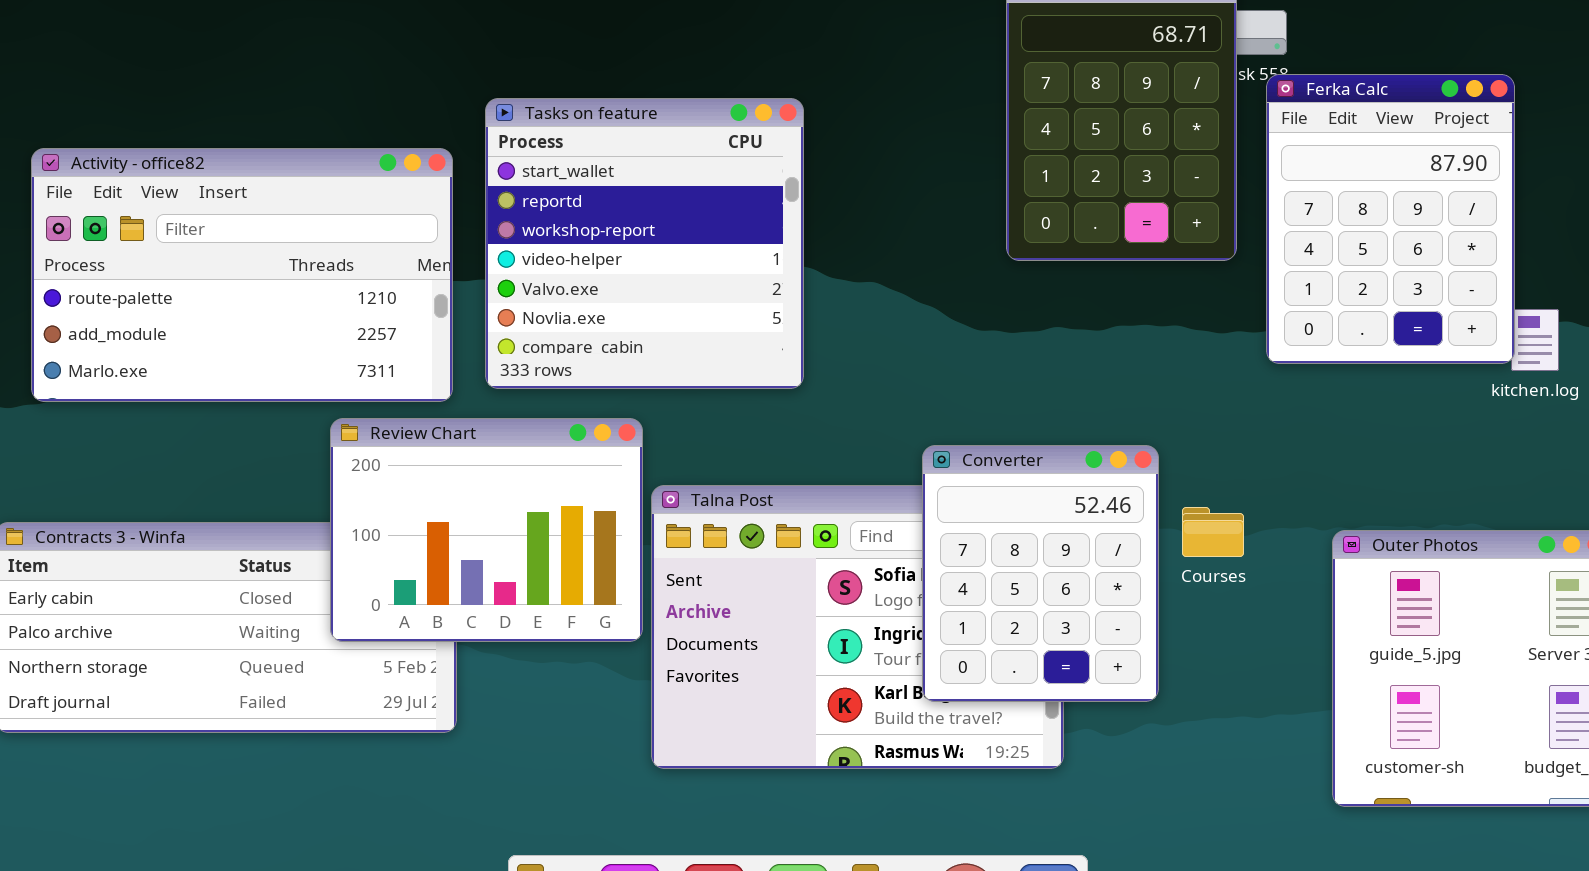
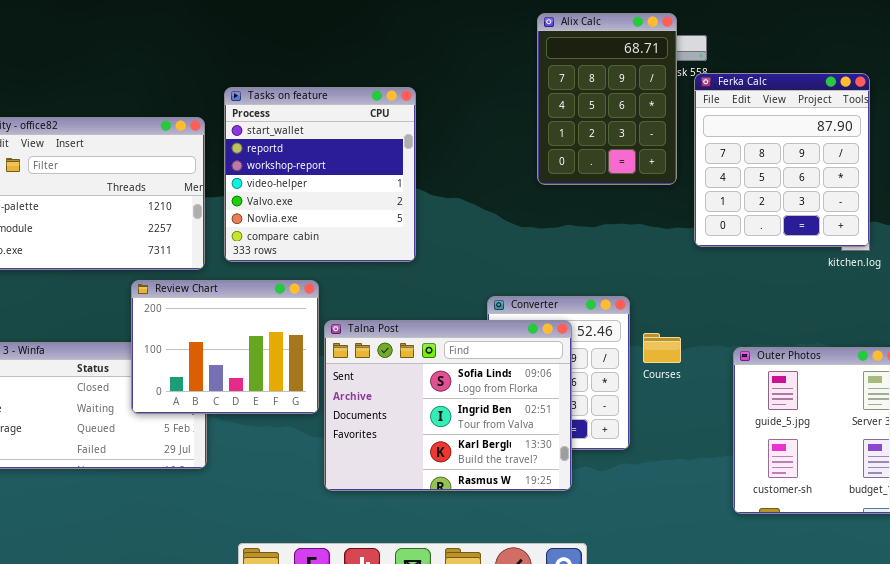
Ferka Calc: [1266,74,1515,364] -> [694,73,870,247], resized
Talna Post: [651,485,1064,769] -> [324,320,572,491], raised

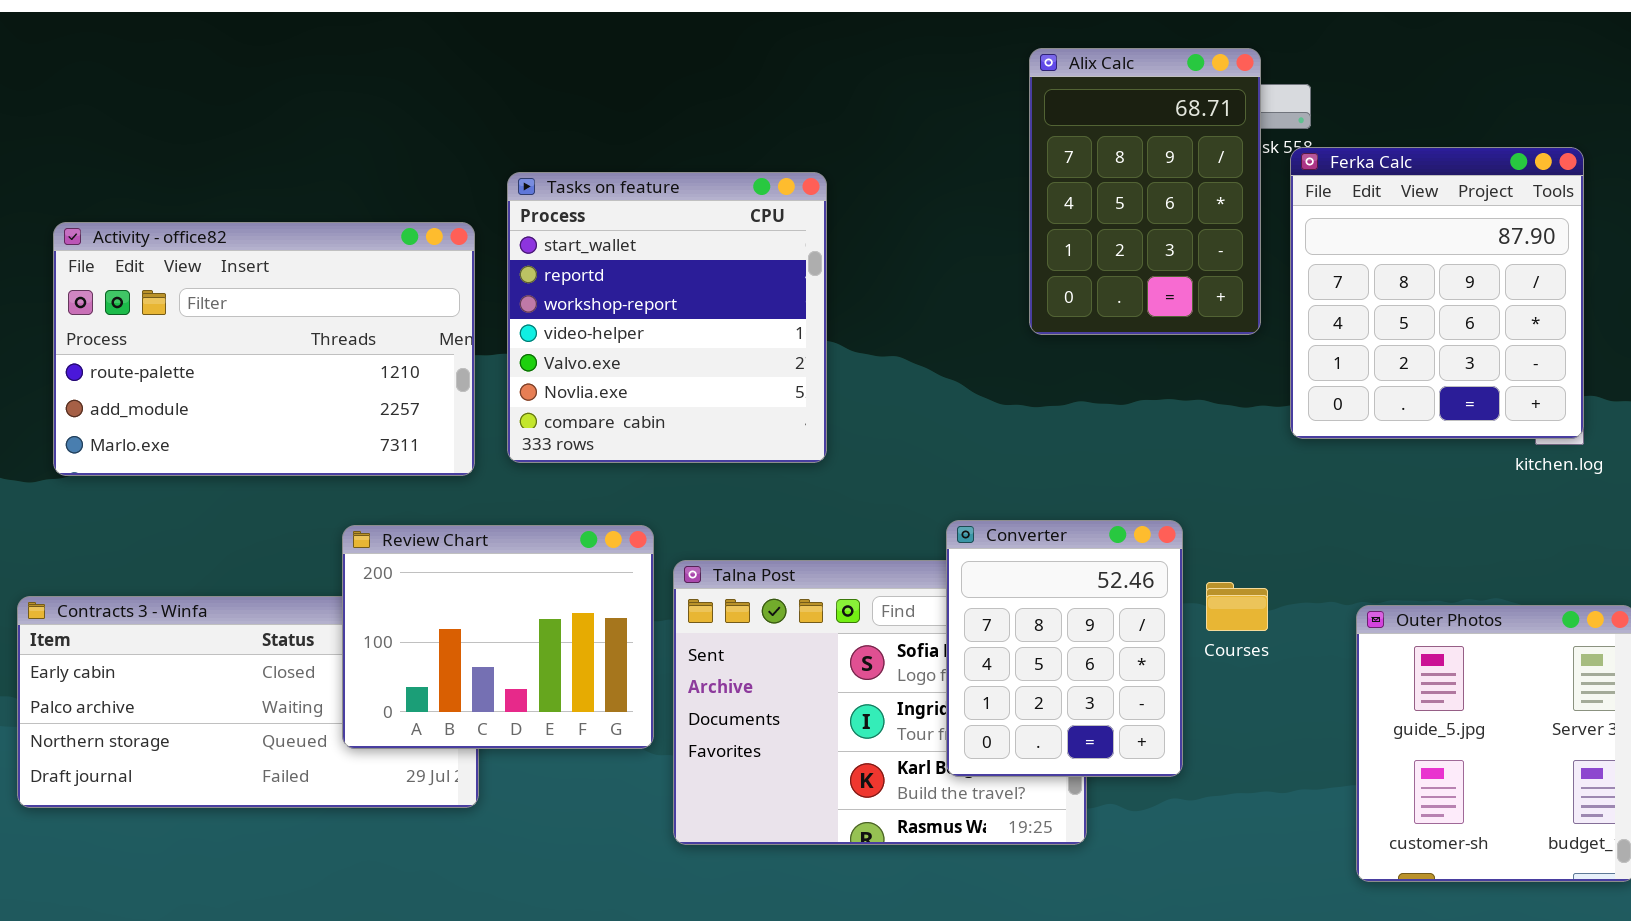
Review Chart: [131,280,319,414] -> [342,525,654,749], moved
Converter: [487,296,630,450] -> [946,520,1183,777], raised

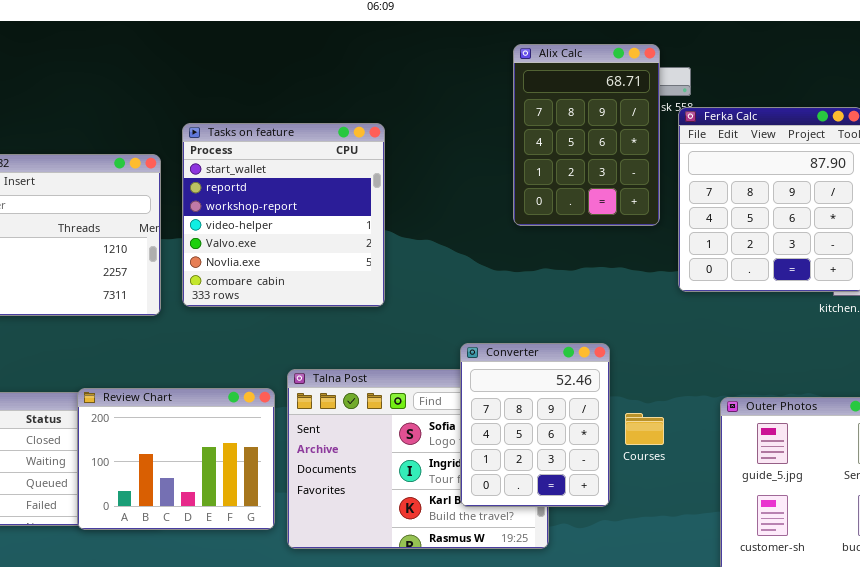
Review Chart: [342,525,654,749] -> [77,388,275,530], moved
Courses: [1206,582,1268,631] -> [625,413,664,445], moved

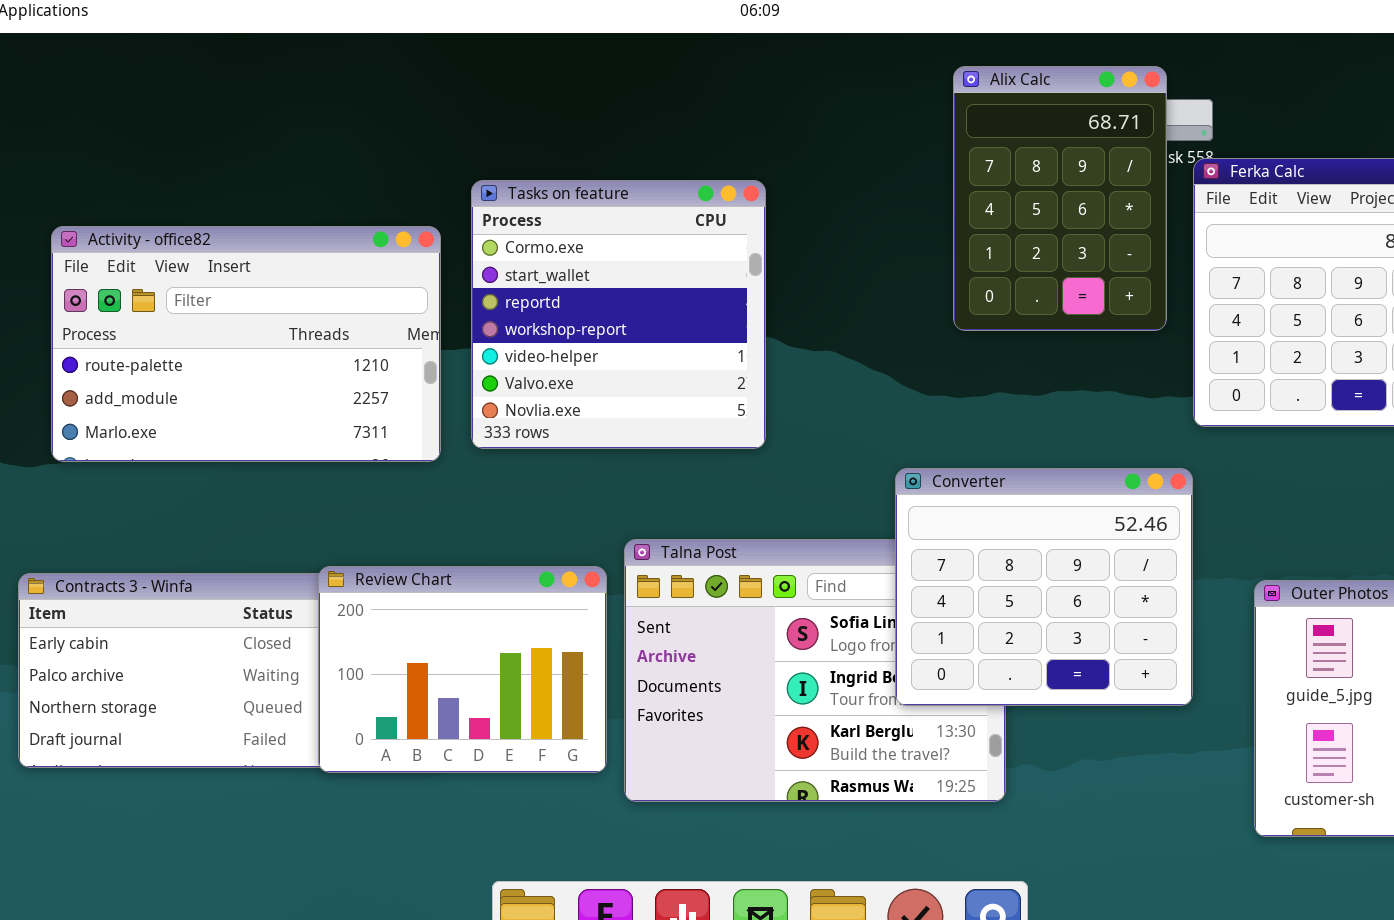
Tasks on feature: [182,123,385,307] -> [471,180,766,449], scrolled up 1 row
Converter: [460,343,610,507] -> [895,468,1193,706], moved, resized

